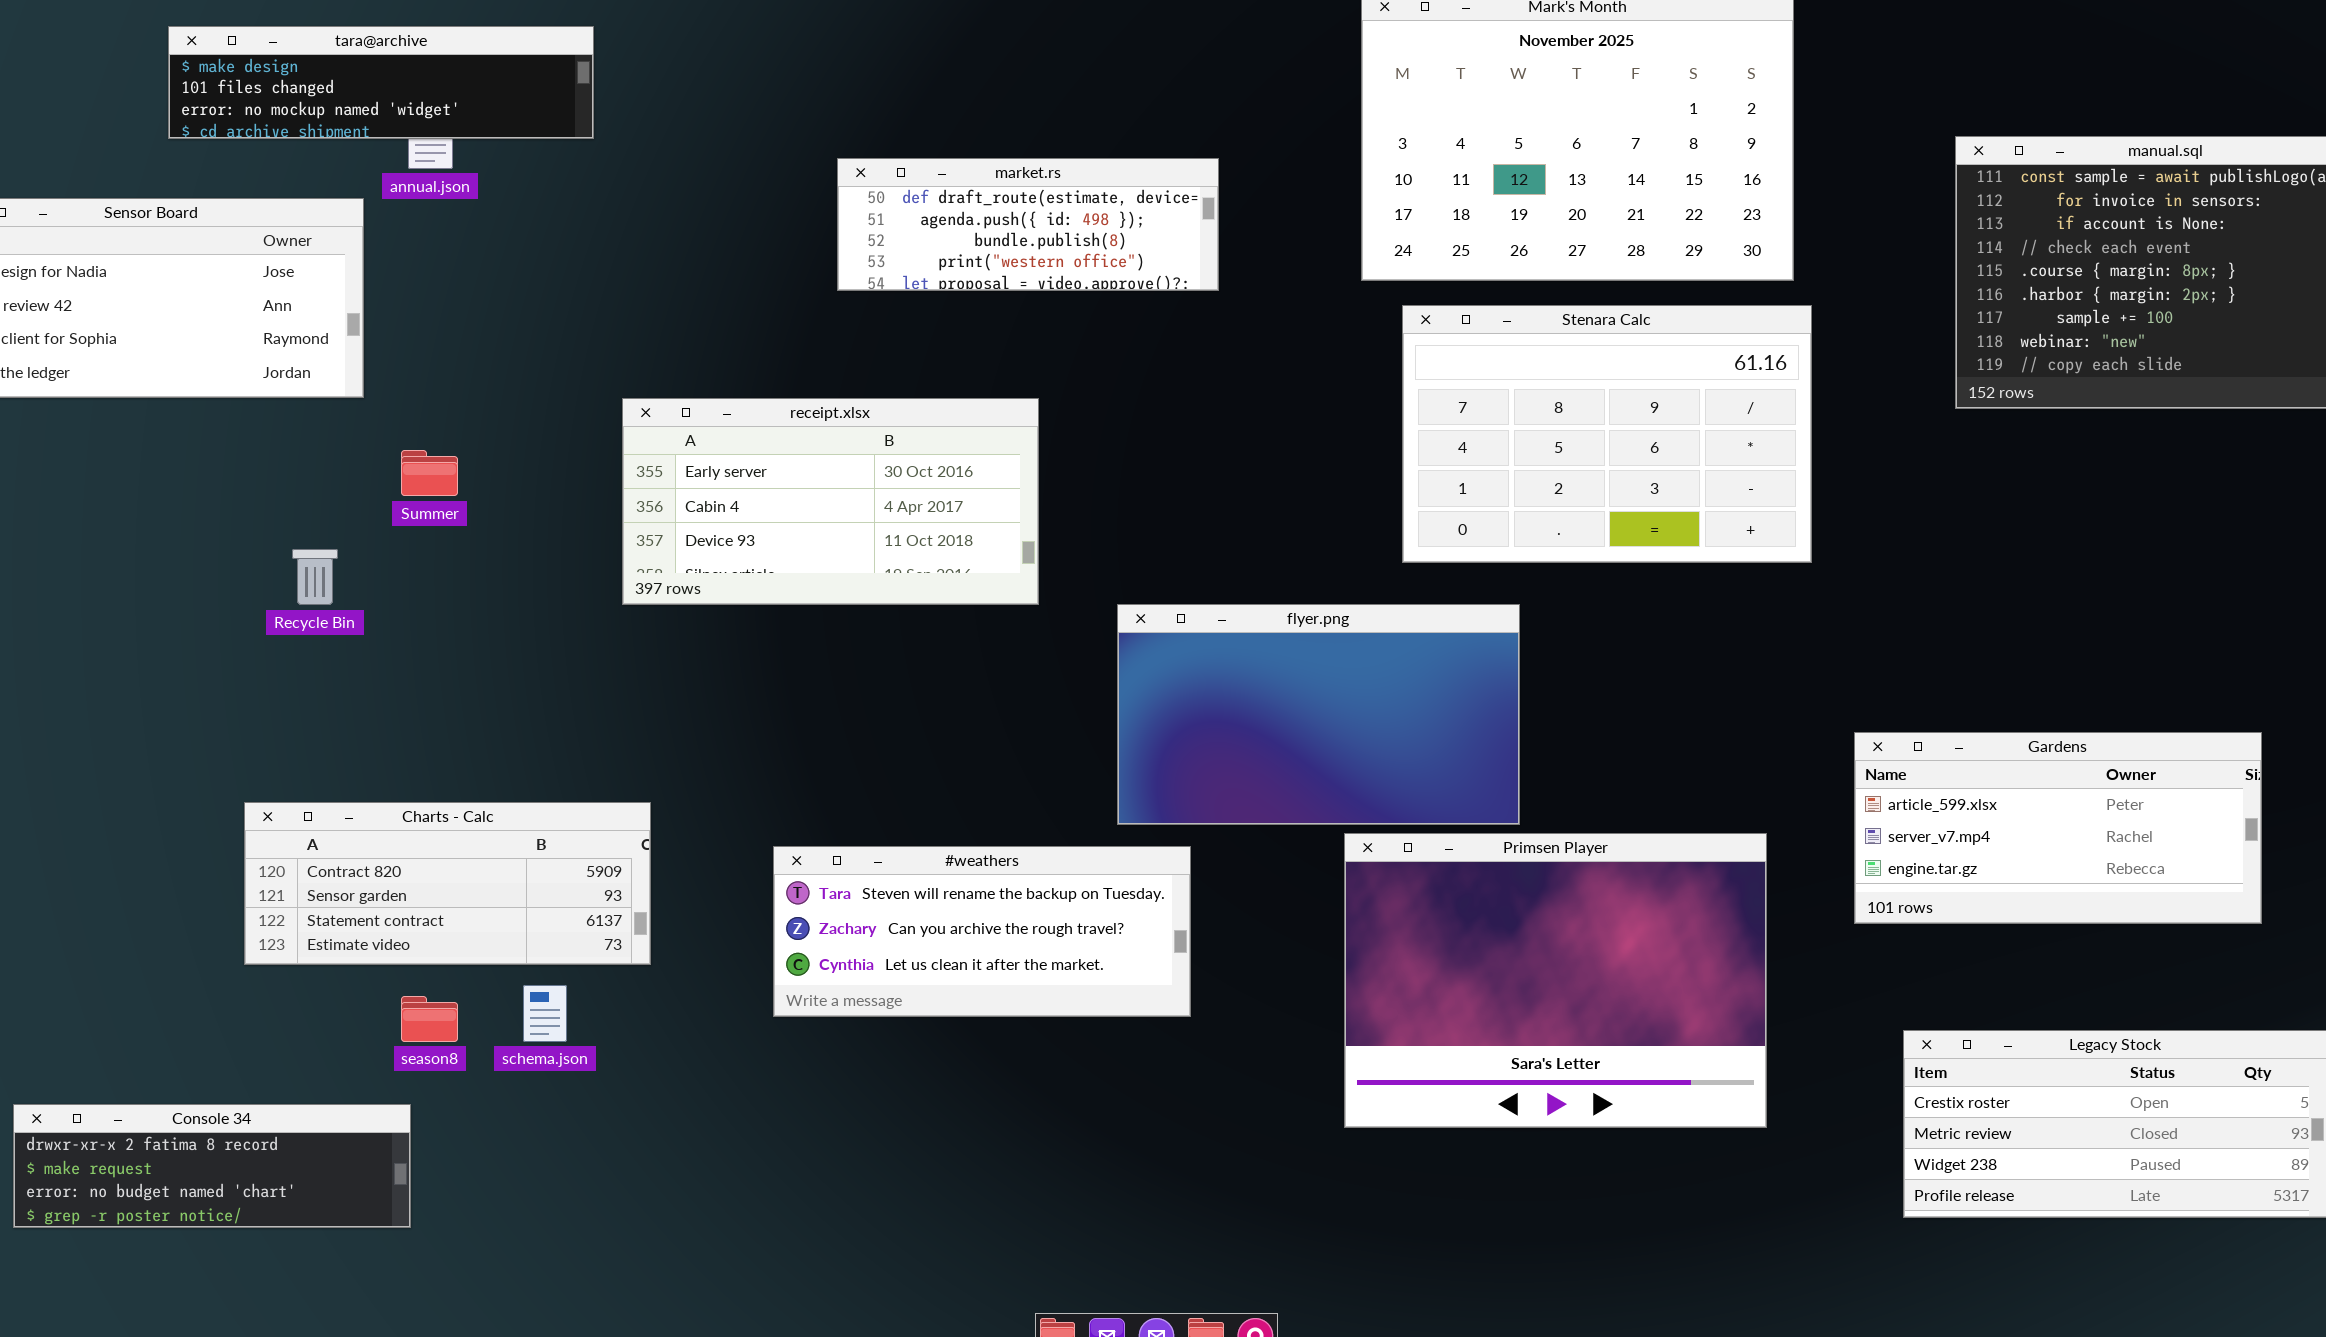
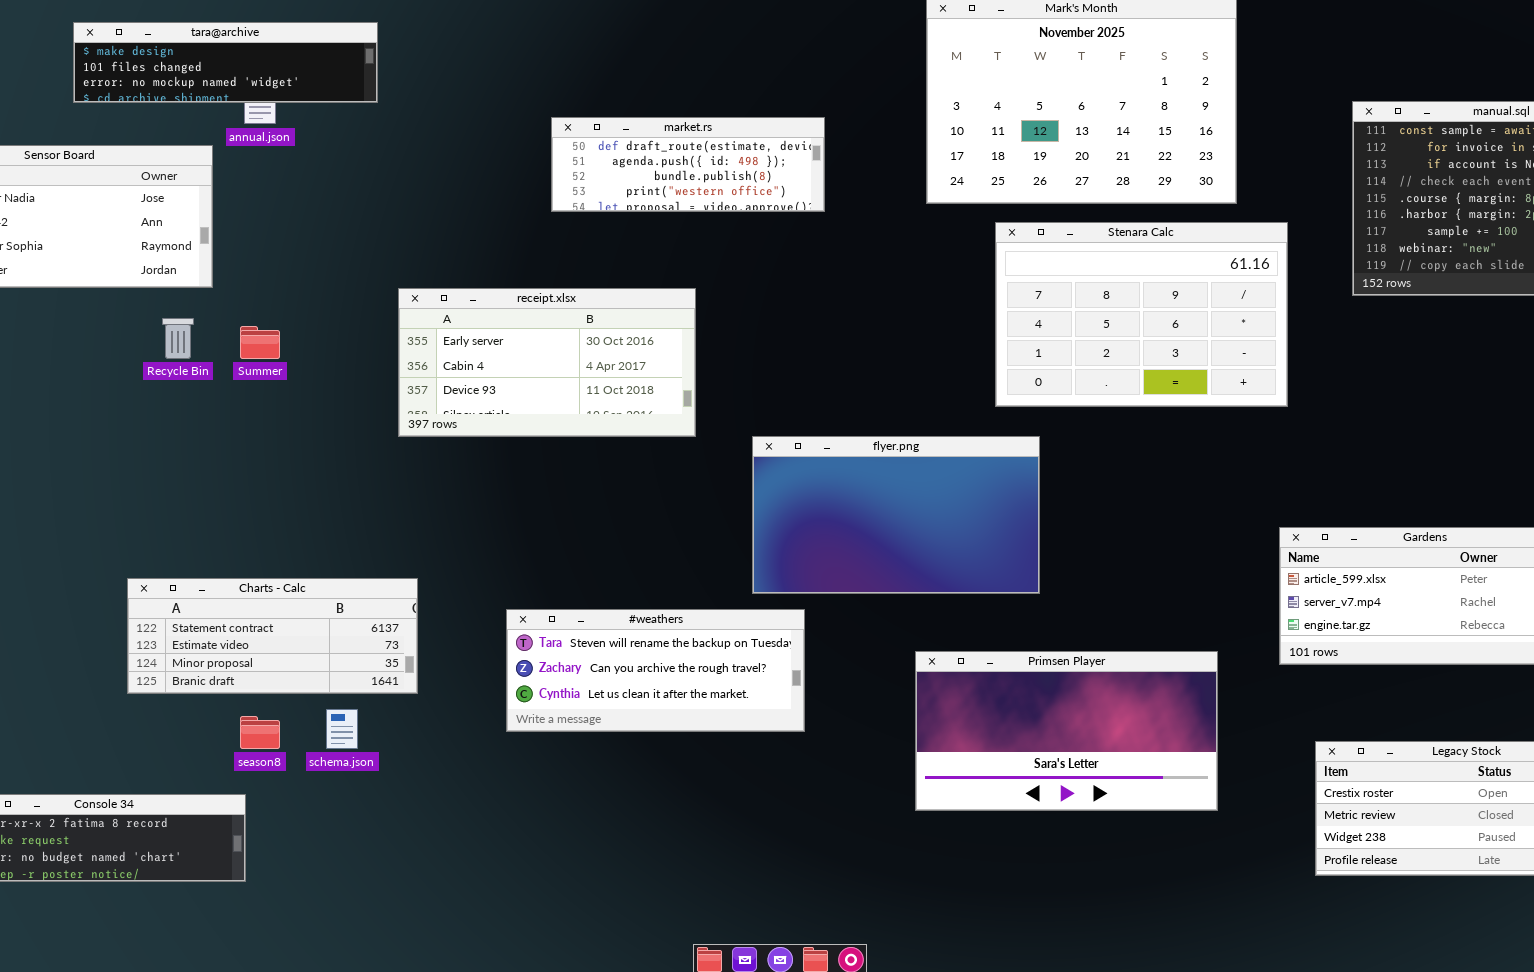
Stenara Calc: [1402,305,1812,563] -> [995,222,1288,407], moved
Recycle Bin: [292,549,338,605] -> [162,318,194,359], moved
Charts - Calc: [244,802,651,965] -> [127,578,418,694], scrolled down 2 rows
Primsen Player: [1344,833,1767,1128] -> [915,651,1218,811], resized

